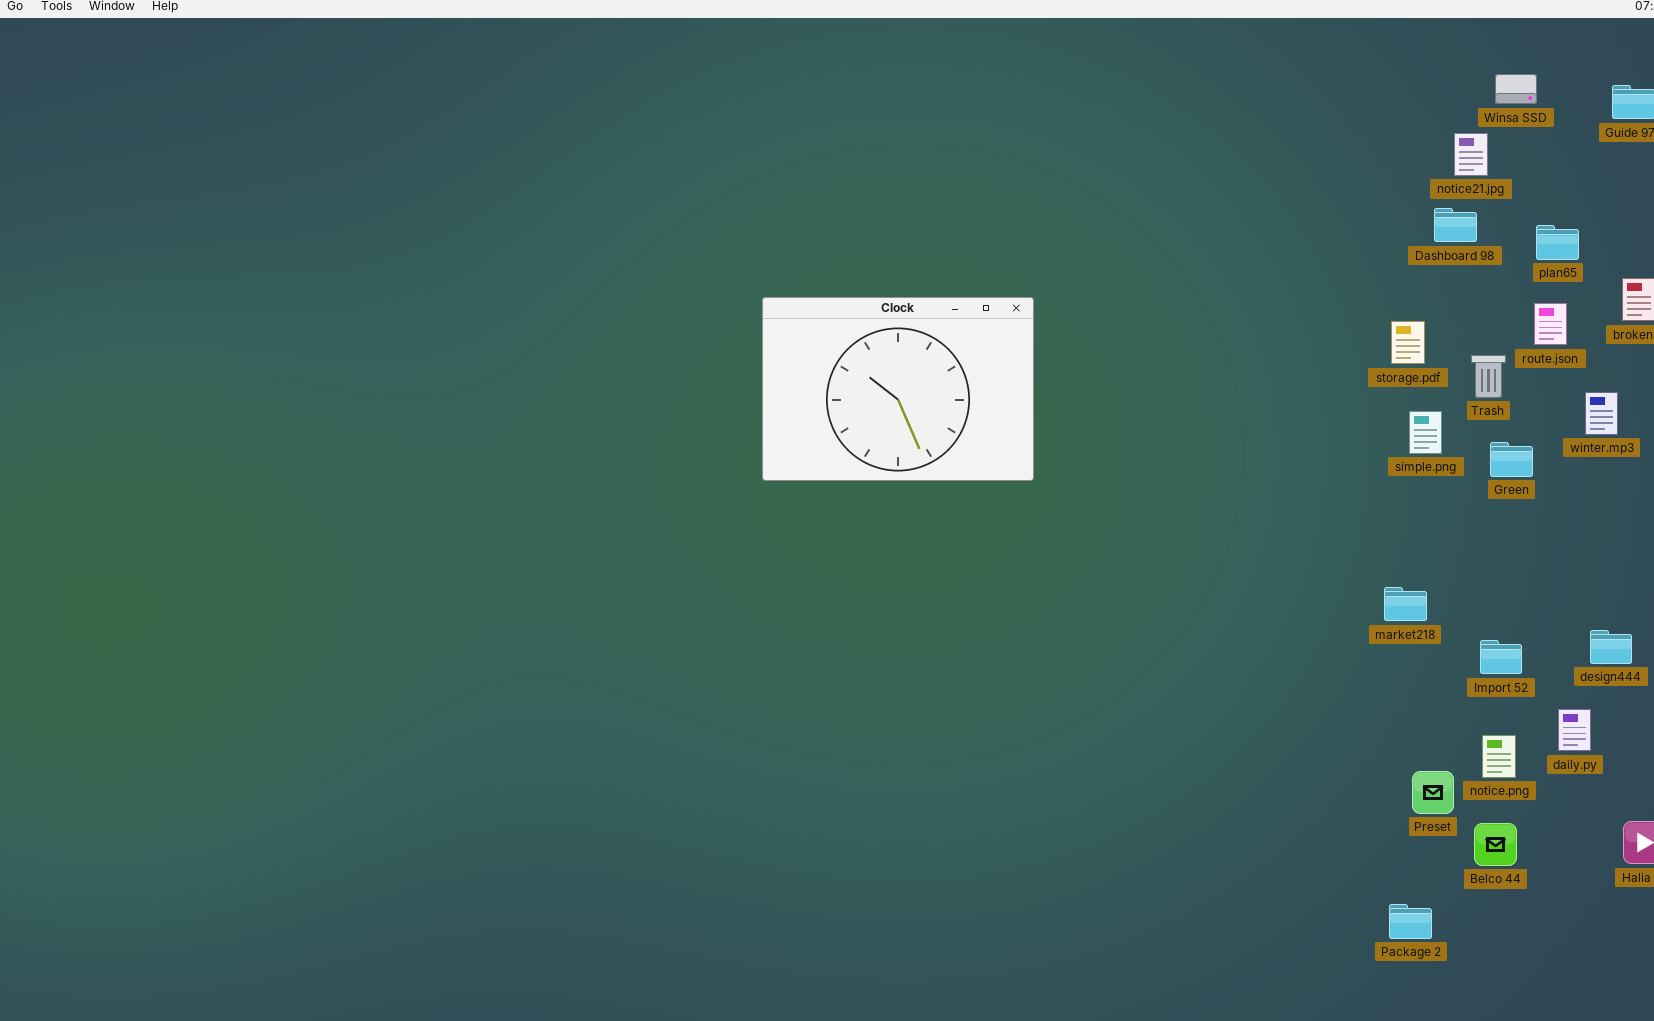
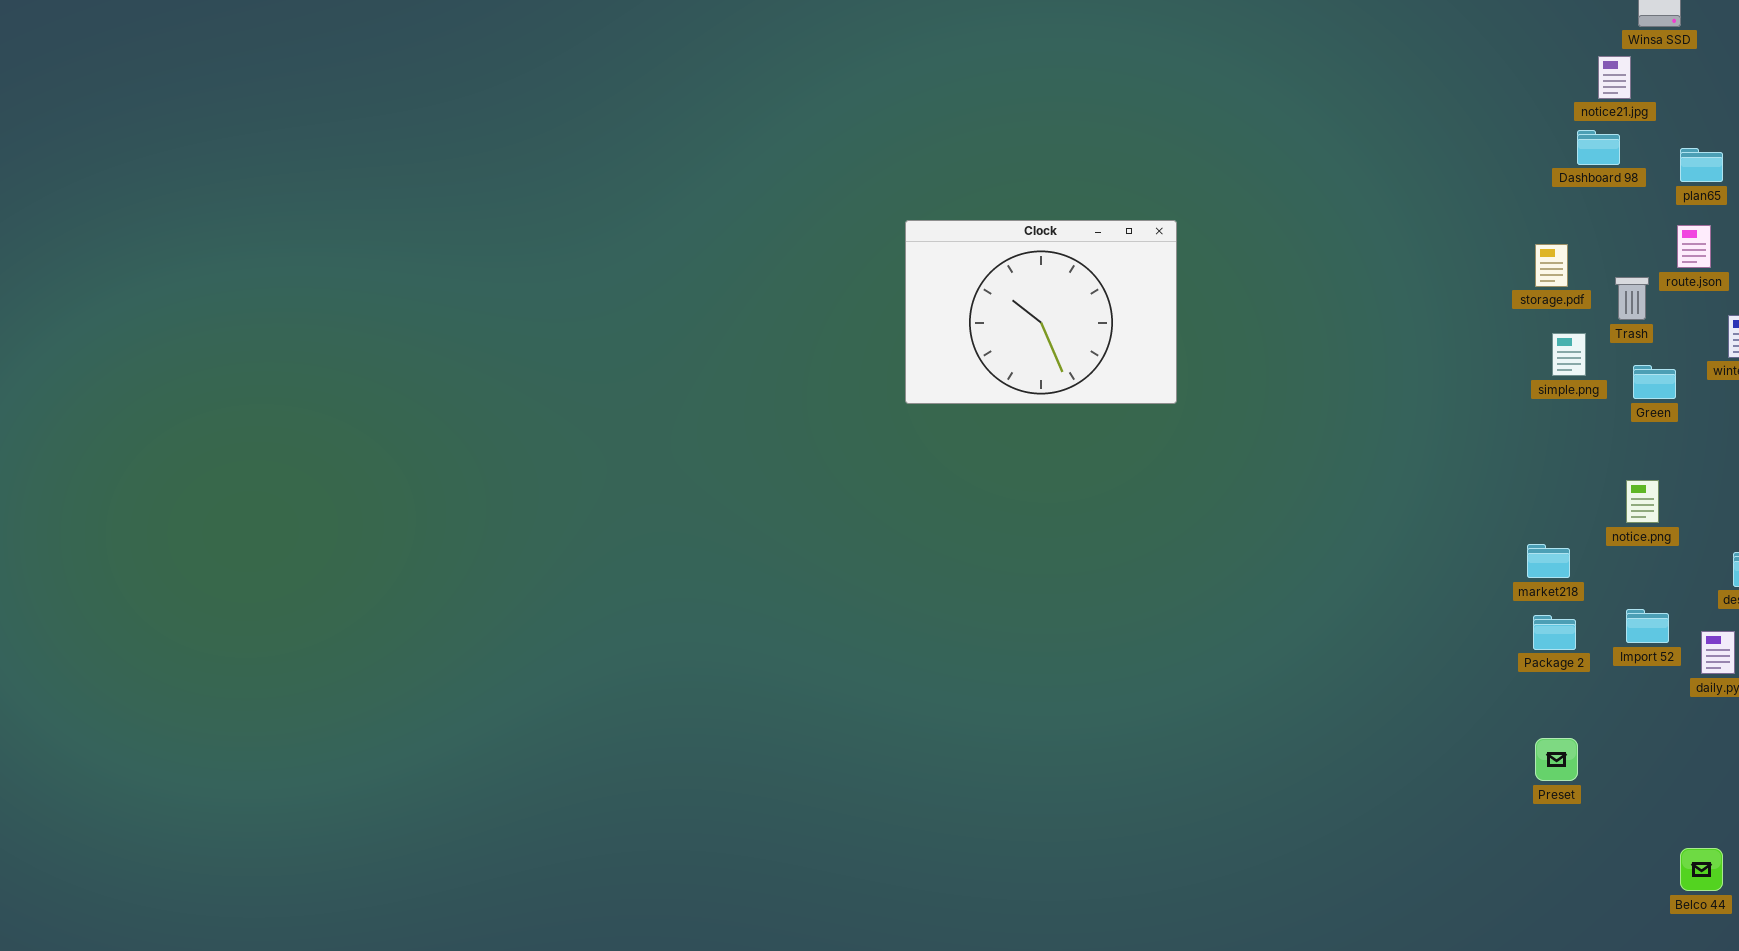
market218: [1384,587,1427,621] -> [1527,544,1570,578], moved
Import 52: [1480,640,1522,674] -> [1626,609,1669,643], moved
notice.png: [1482,735,1516,778] -> [1626,480,1659,523], moved
Preset: [1412,771,1454,814] -> [1535,738,1578,781], moved
Belco 44: [1474,823,1517,866] -> [1680,848,1723,891], moved
Package 2: [1389,904,1432,939] -> [1533,615,1576,650], moved

